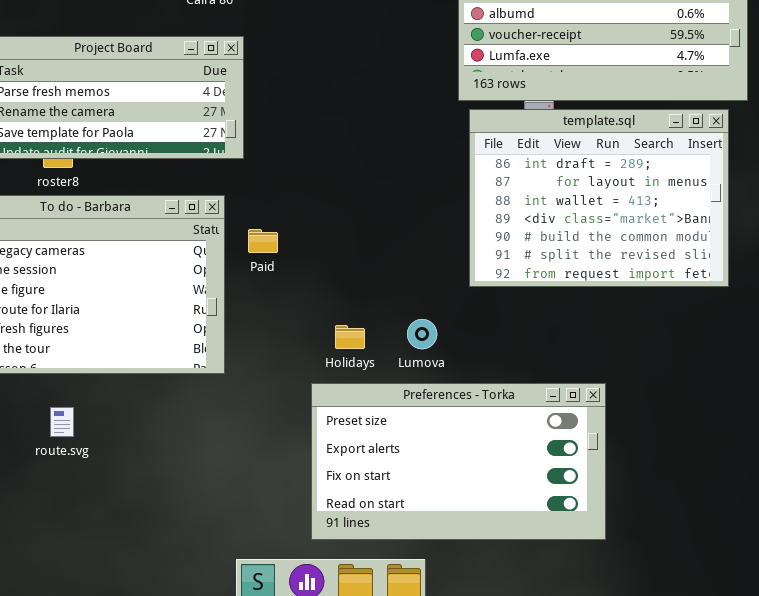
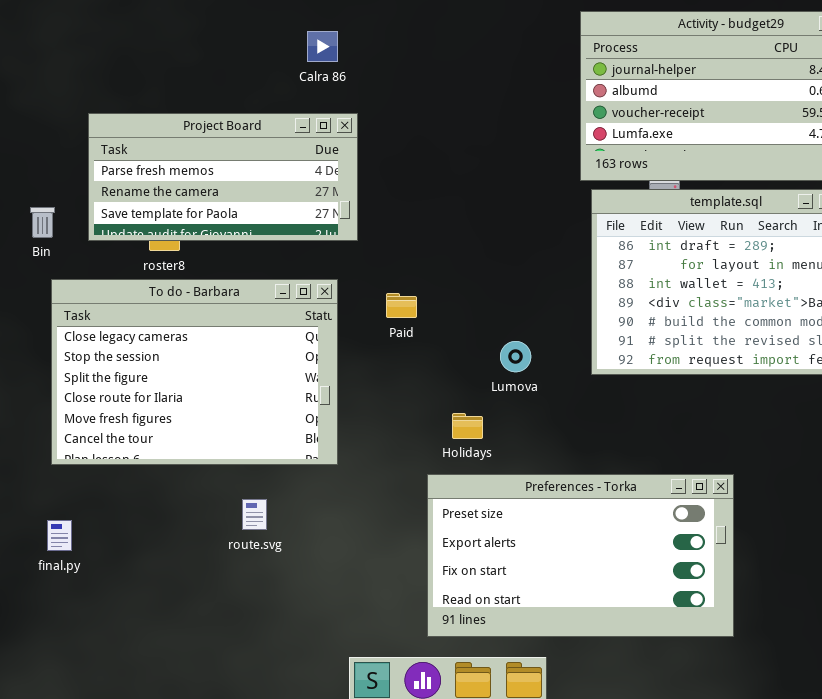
Paid: [248,229,278,253] -> [386,293,417,318], moved
Lumova: [407,319,437,349] -> [500,341,531,372], moved
route.svg: [50,407,74,437] -> [242,499,267,530], moved

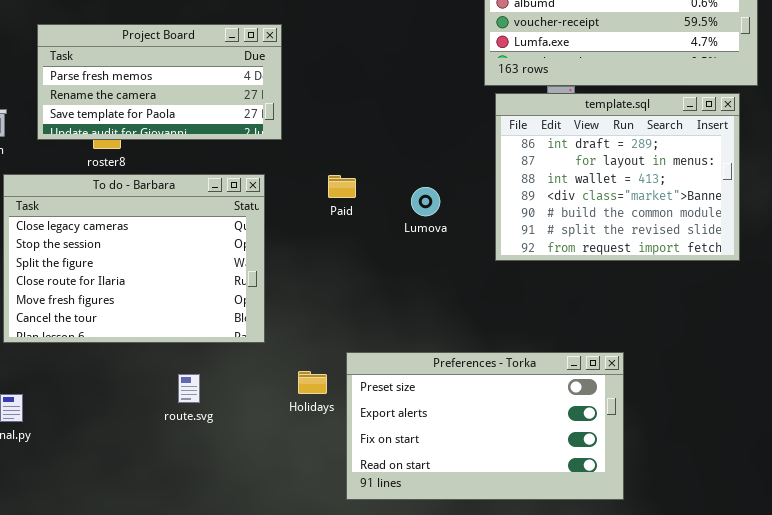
Paid: [386,293,417,318] -> [328,175,356,198], moved
Lumova: [500,341,531,372] -> [411,187,440,216], moved
Holidays: [452,413,483,439] -> [298,371,327,394], moved

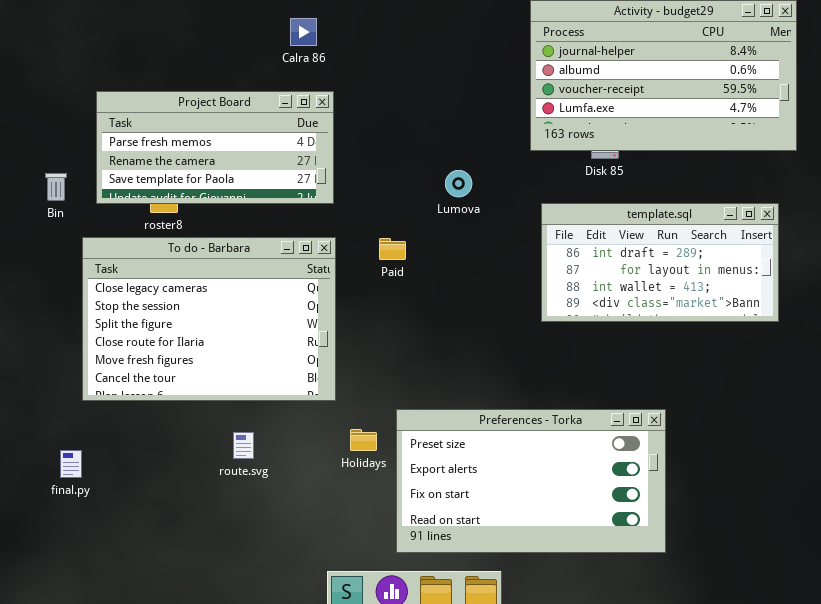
template.sql: [495,93,740,261] -> [541,203,779,322], resized
To do - Barbara: [3,174,265,343] -> [82,237,336,401], moved
Lumova: [411,187,440,216] -> [445,170,472,197], moved

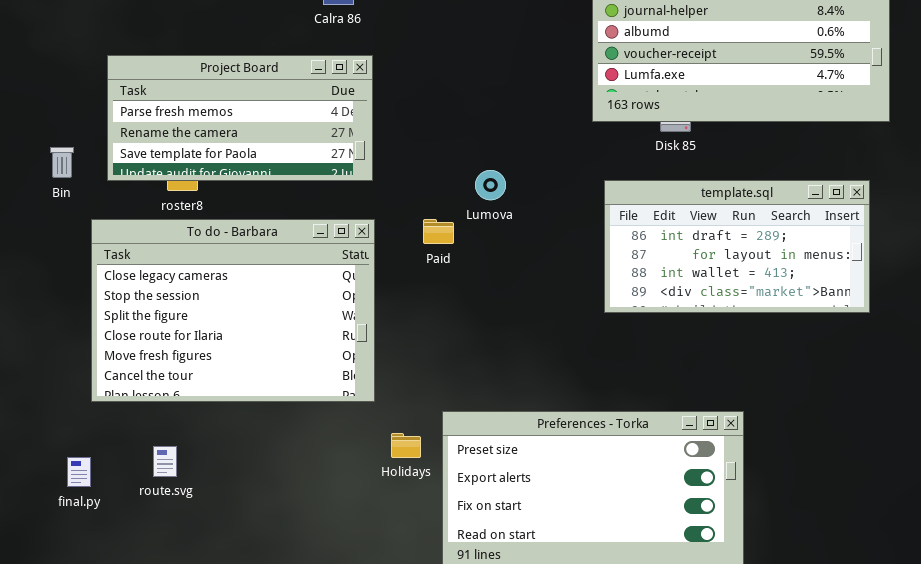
Lumova: [445,170,472,197] -> [475,170,506,200], moved
route.svg: [233,432,254,459] -> [153,446,177,477], moved

